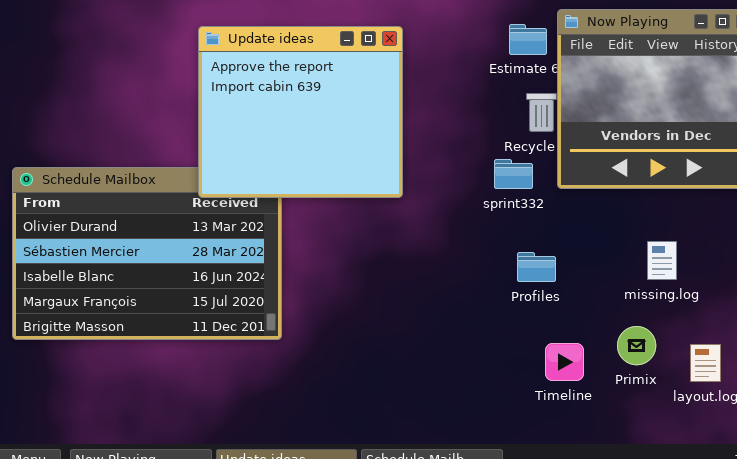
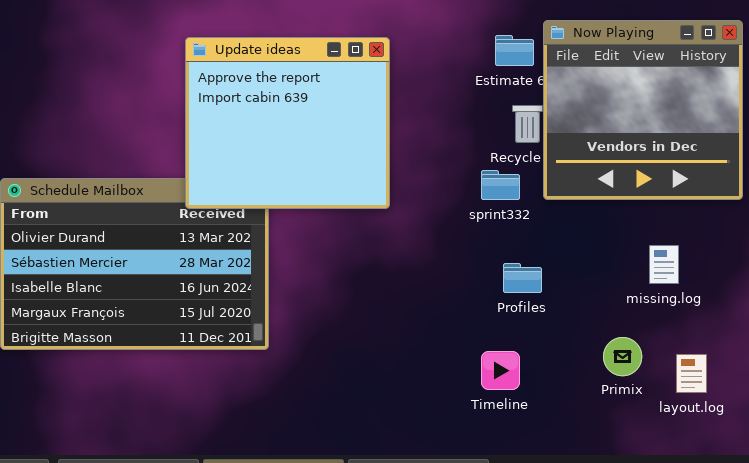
missing.log: [647,241,677,280] -> [649,245,679,284], moved
Timeline: [545,343,584,381] -> [481,351,520,390], moved

